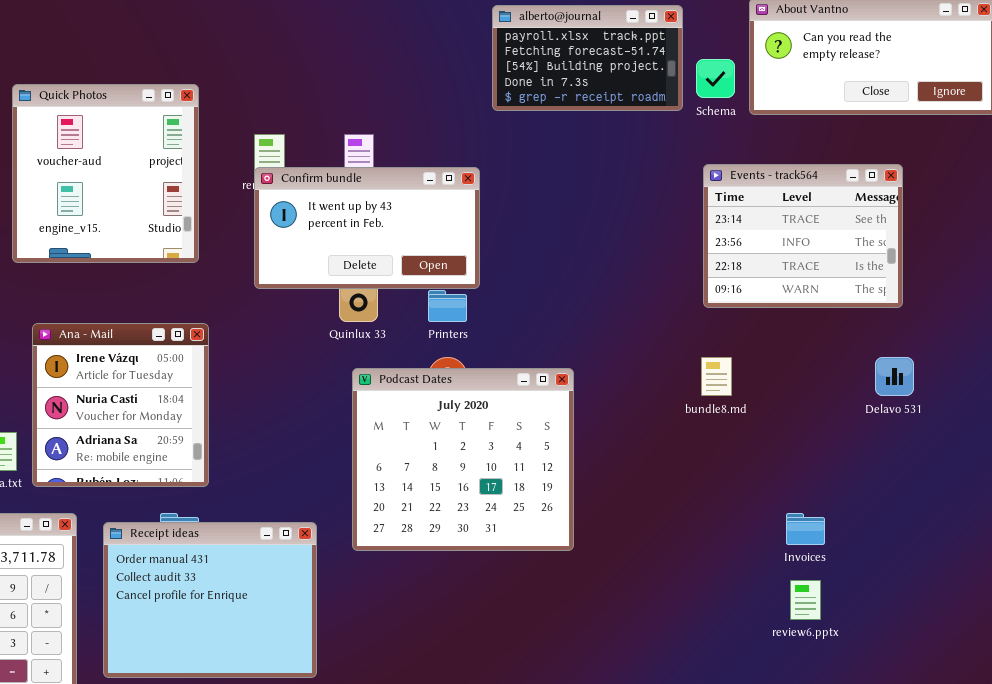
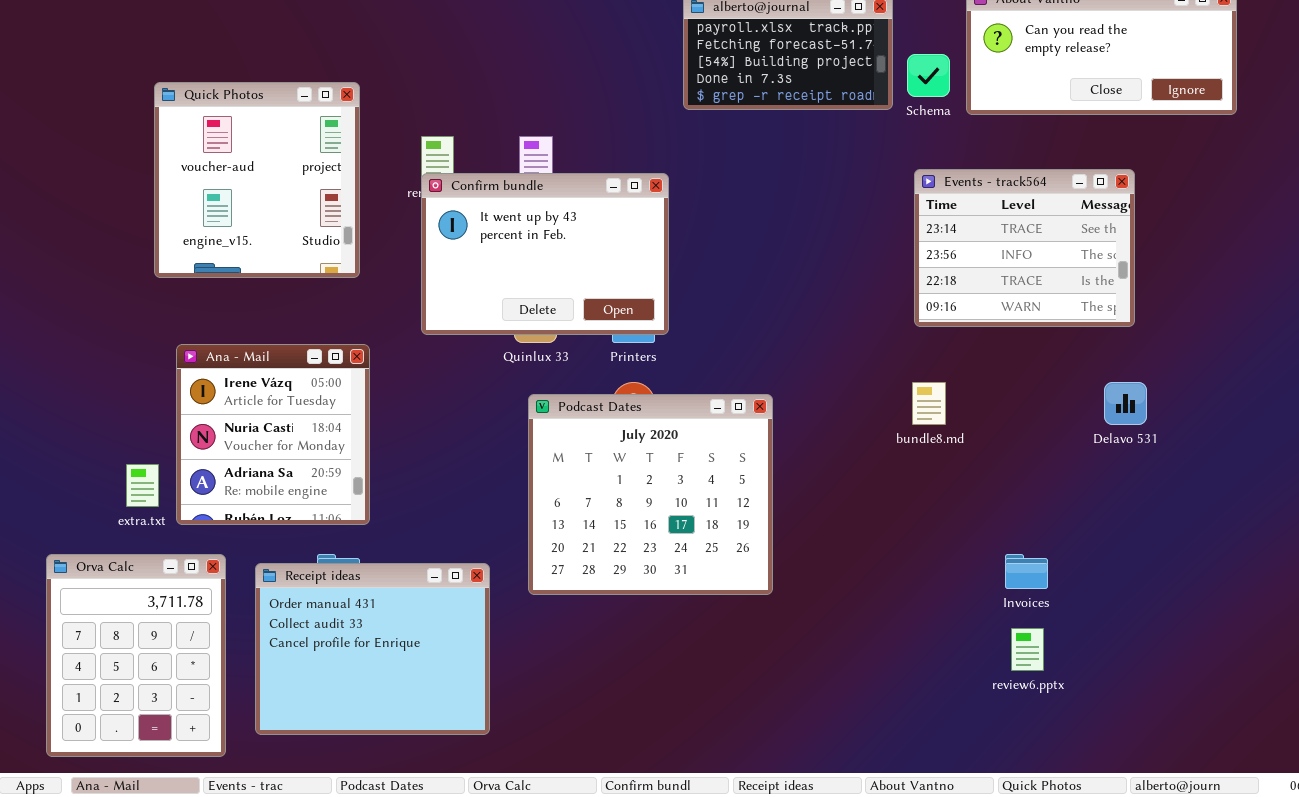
Confirm bundle: [254,167,480,289] -> [421,173,669,335], resized

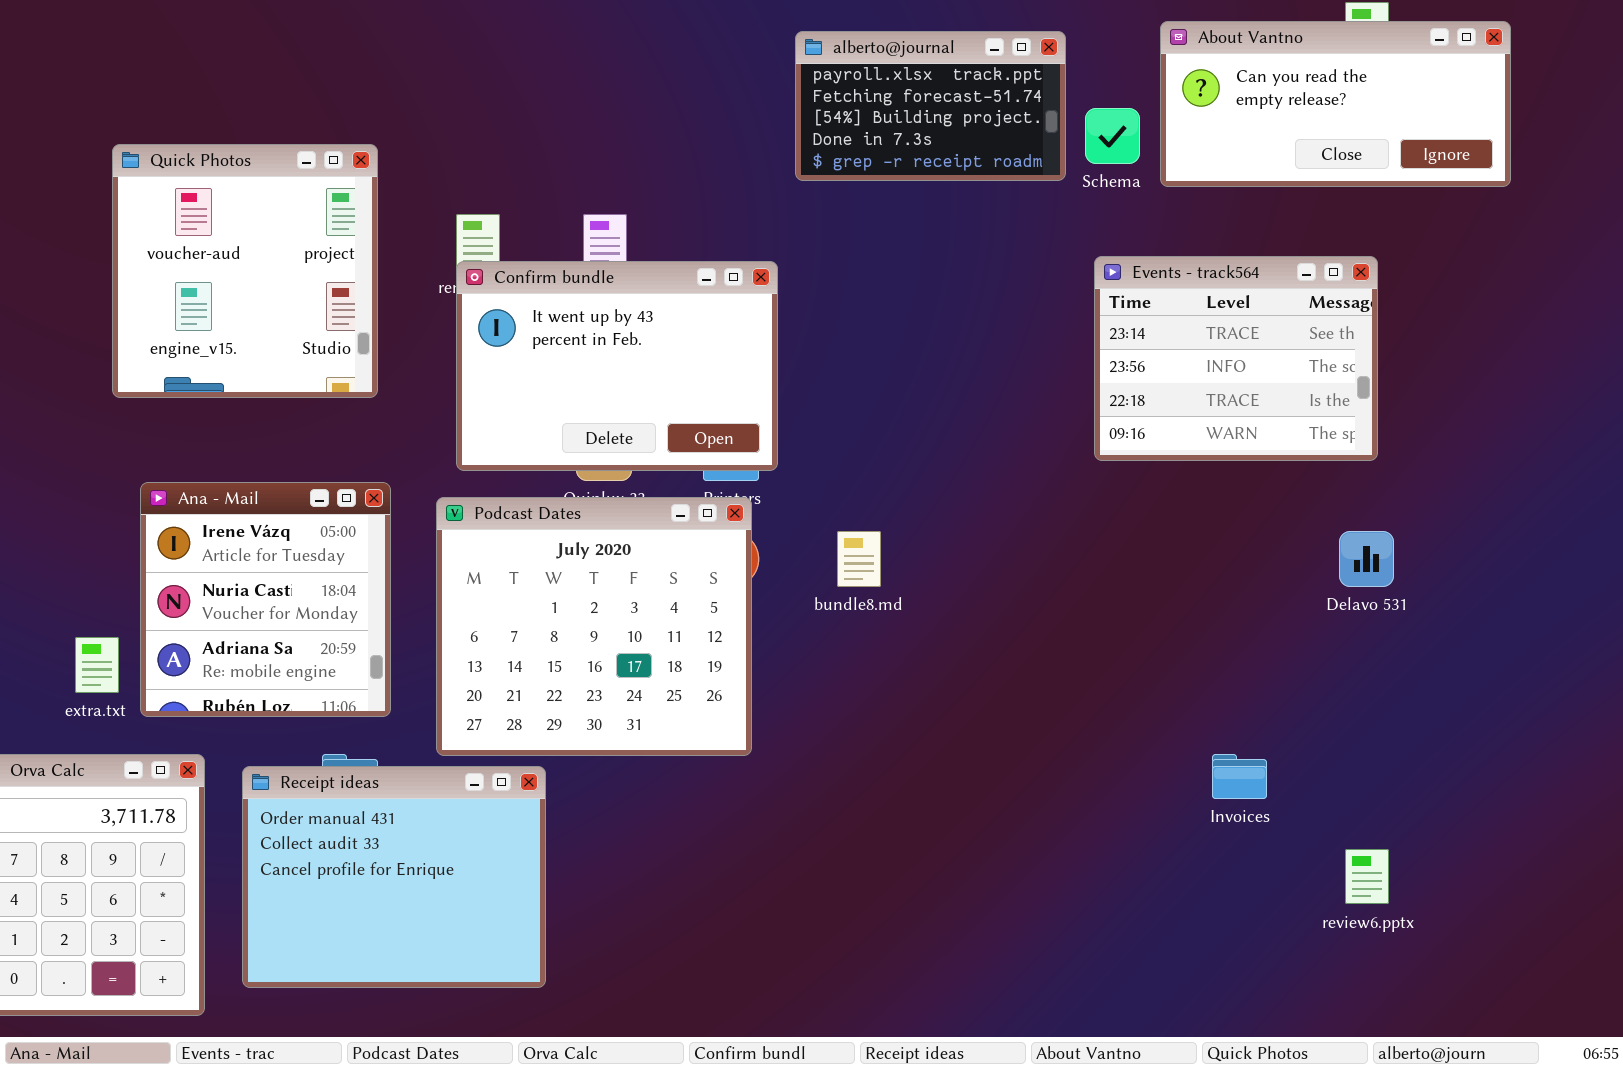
bundle8.md: [912,382,946,425] -> [837,531,881,587], moved
Podcast Dates: [528,394,773,595] -> [436,497,752,756], moved
review6.pptx: [1011,628,1044,671] -> [1345,849,1389,904], moved

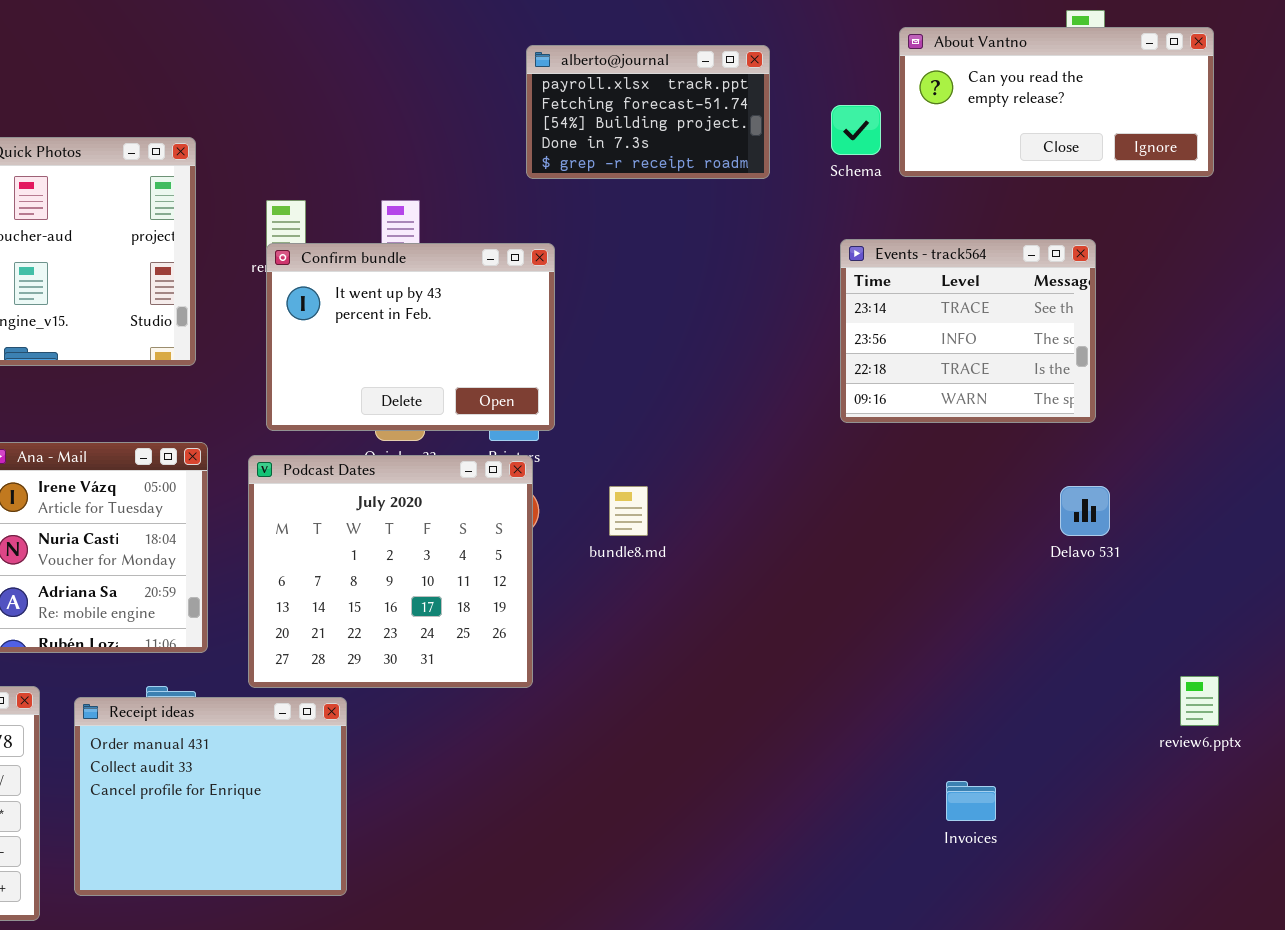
alberto@journal: [795,31,1066,181] -> [526,45,770,179], moved
Invoices: [1212,754,1267,799] -> [946,781,996,821], moved
review6.pptx: [1345,849,1389,904] -> [1180,676,1219,726], moved

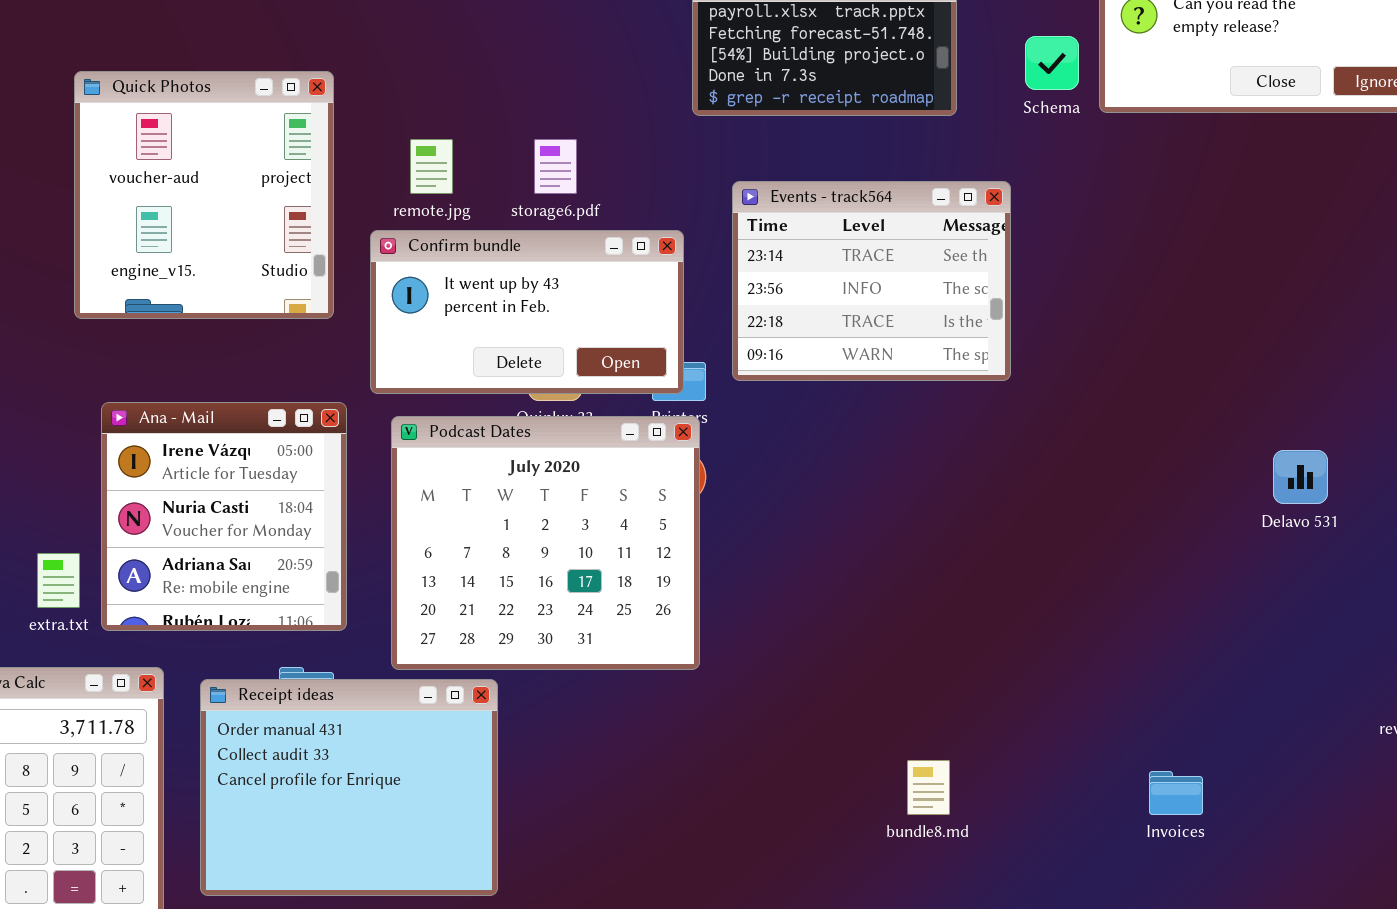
Events - track564: [840,239,1096,423] -> [732,181,1011,381], moved
Confirm bundle: [266,243,555,431] -> [370,230,684,394], moved, resized
bundle8.md: [609,486,648,536] -> [907,760,950,815], moved

